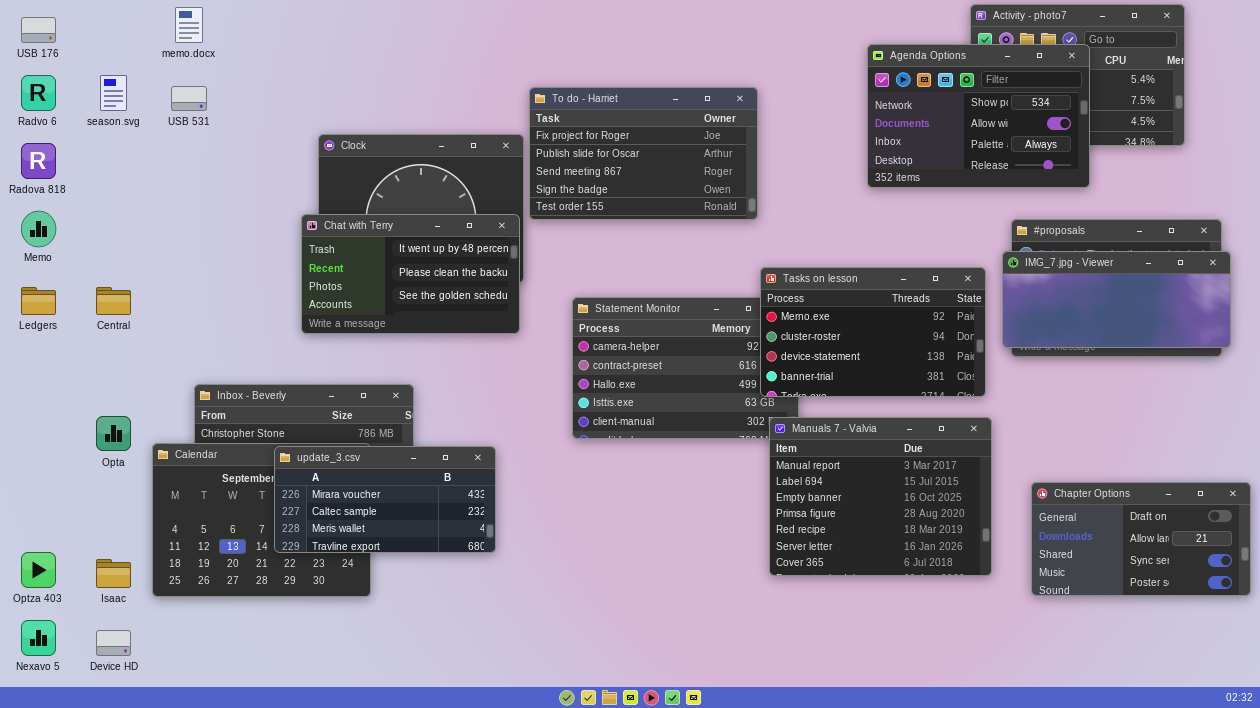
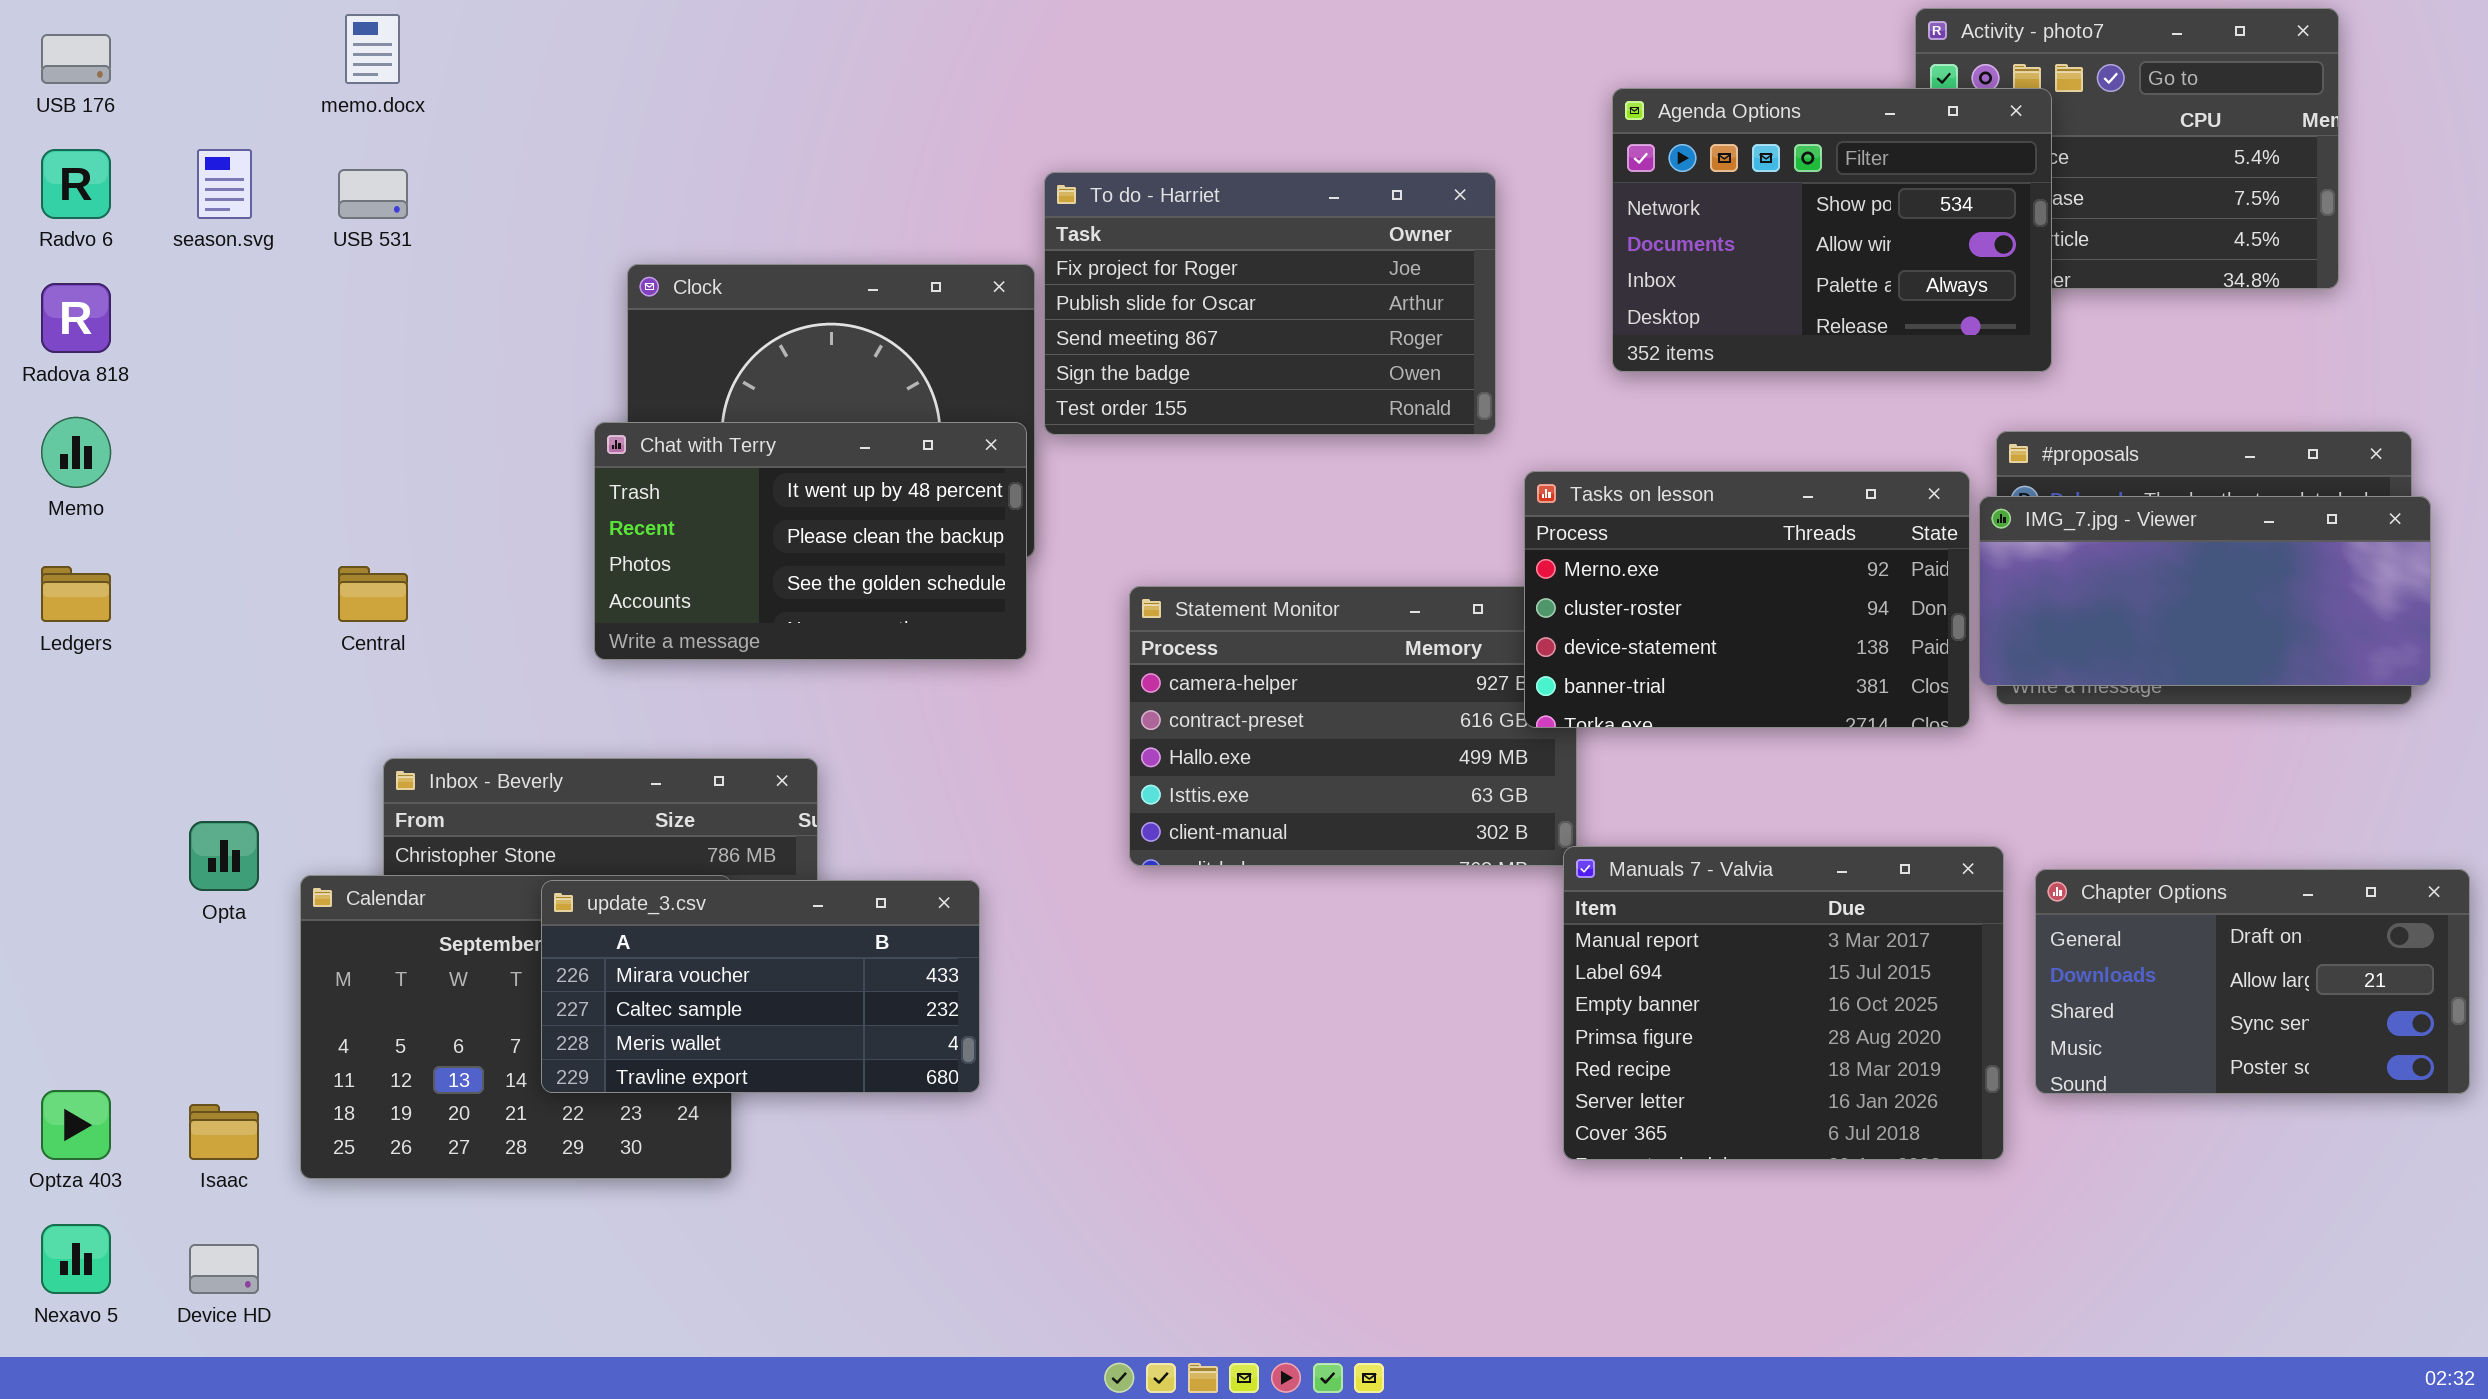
Agenda Options: [867,44,1090,188] -> [1612,88,2052,372], moved
Tasks on lesson: [760,267,986,397] -> [1524,471,1970,728], moved
Central: [96,287,131,315] -> [338,566,408,622], moved
Manuals 7 - Valvia: [769,417,992,576] -> [1563,846,2004,1160], moved
Chapter Options: [1031,482,1251,596] -> [2035,869,2470,1094], moved

